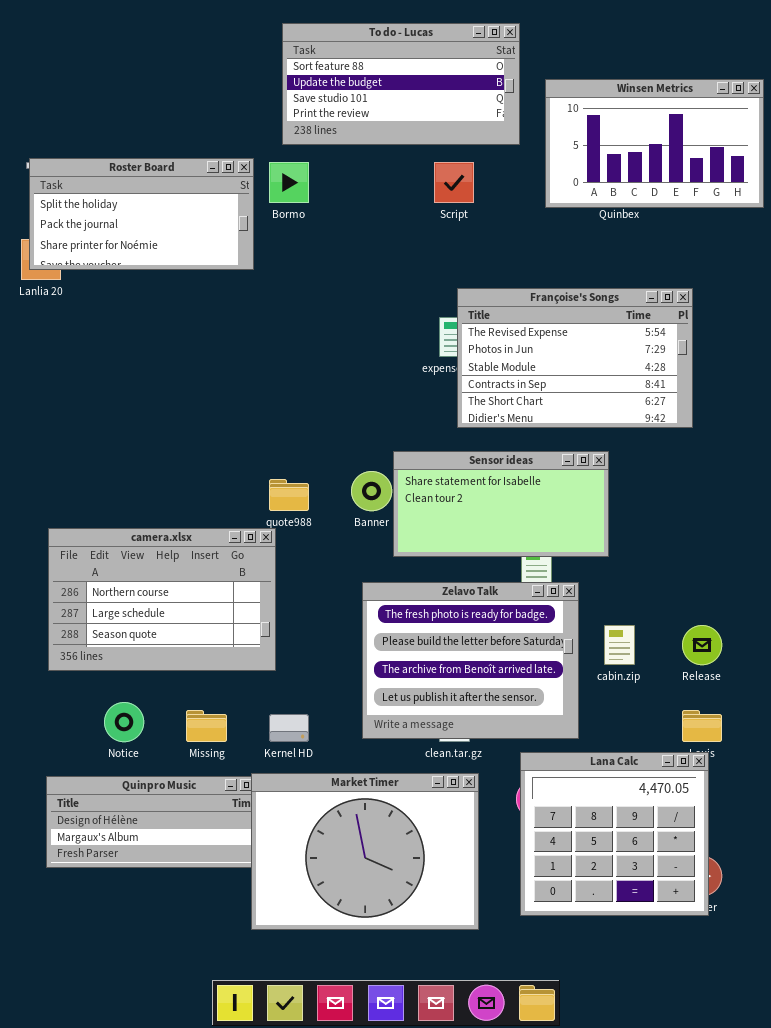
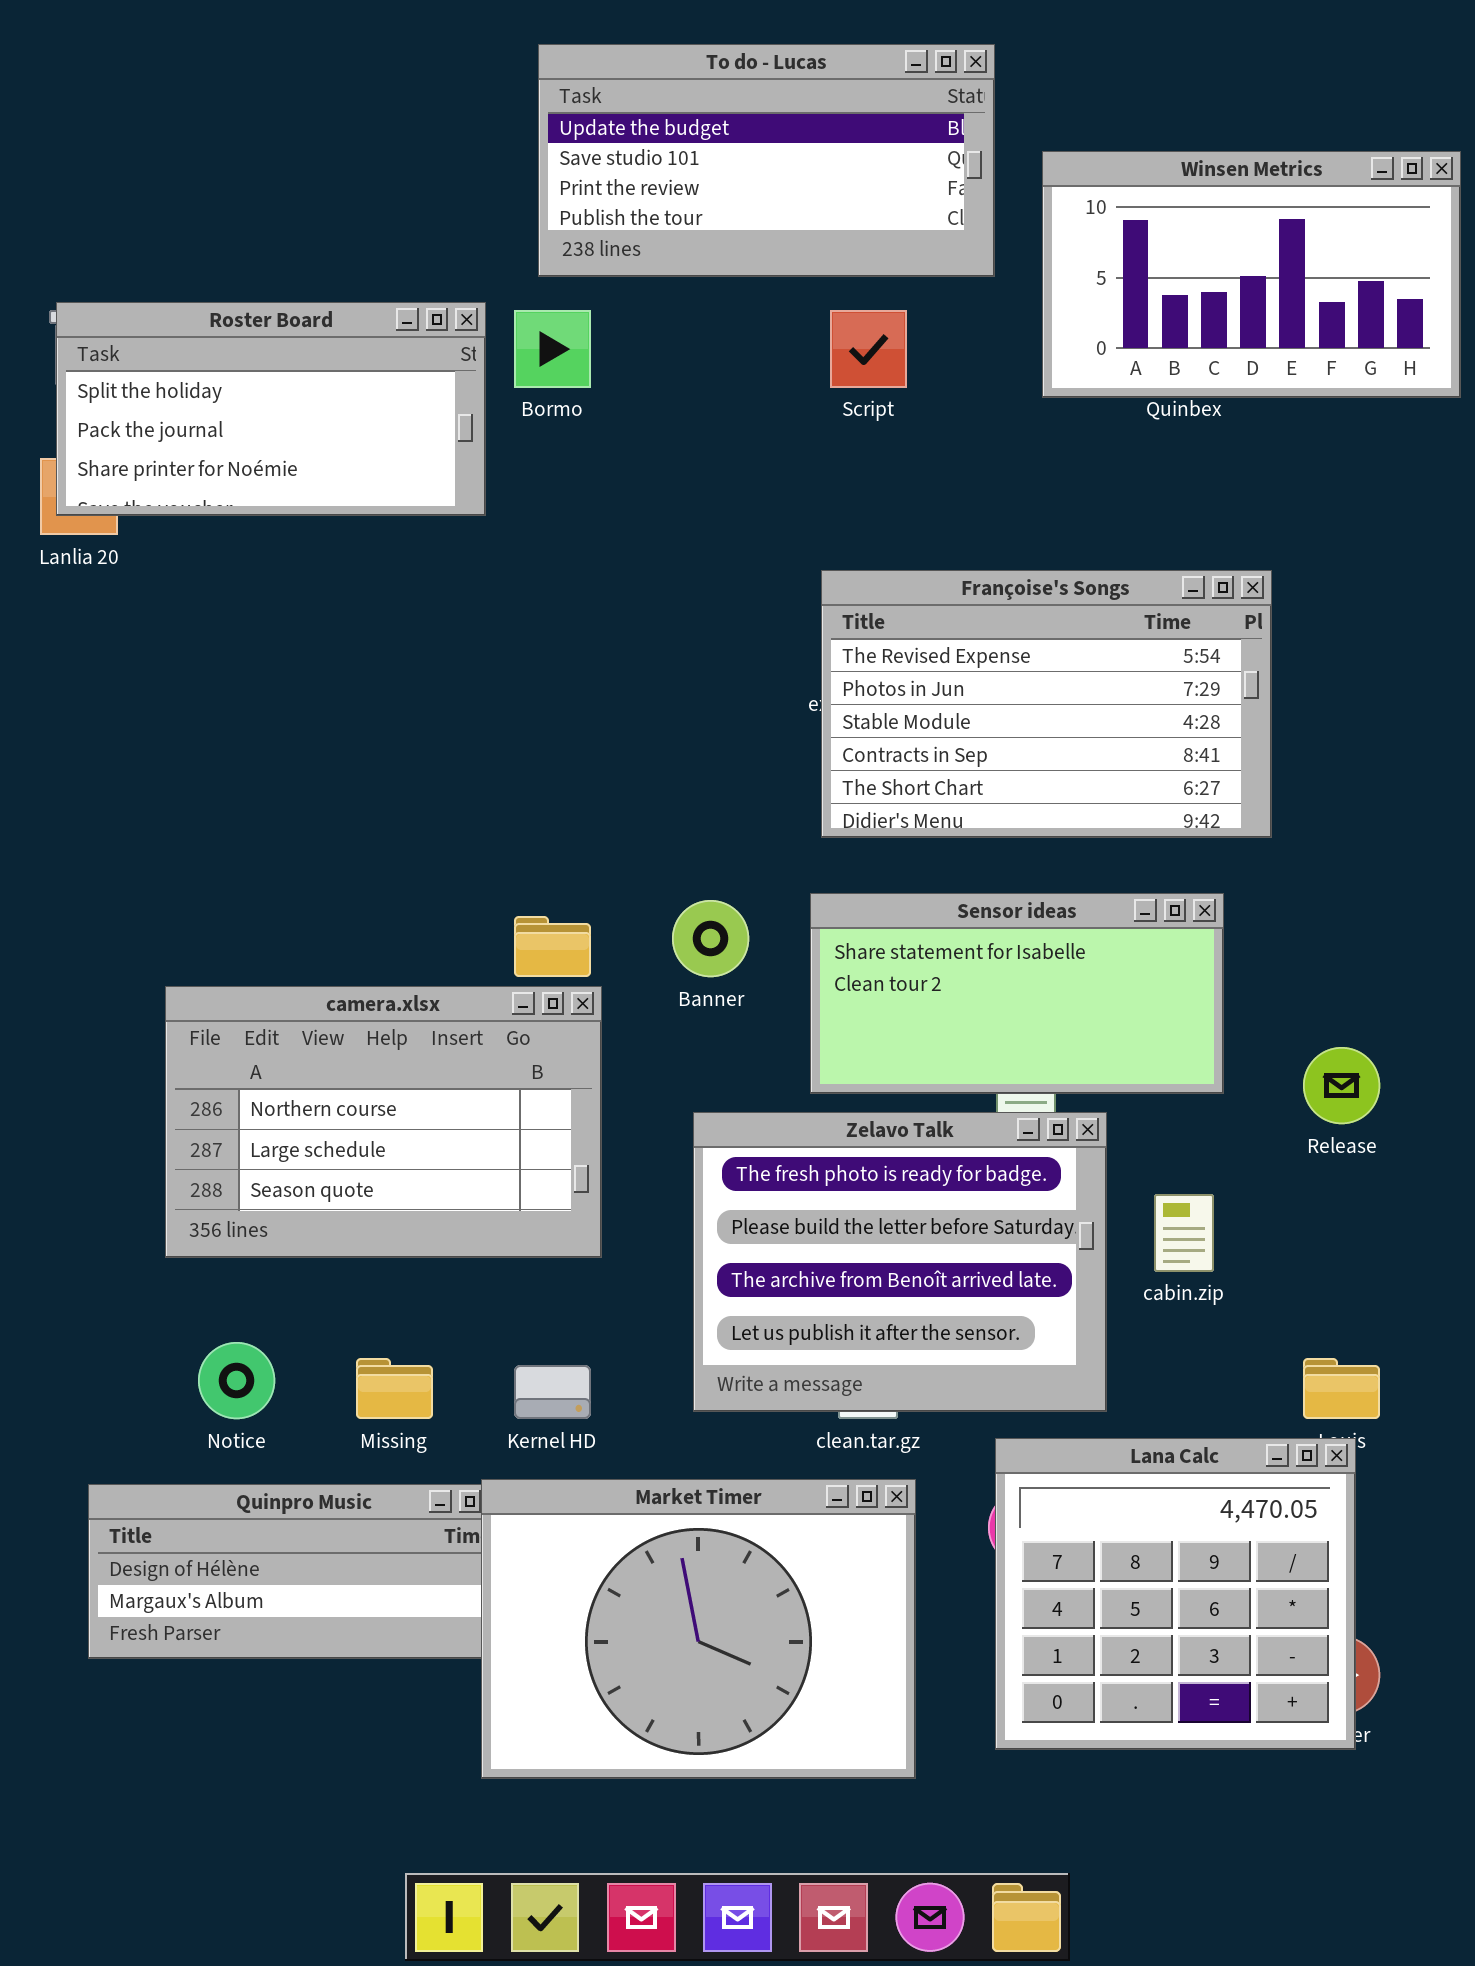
To do - Lucas: [282,23,520,145] -> [538,44,995,277], scrolled down 1 row
Françoise's Songs: [457,288,693,428] -> [821,570,1272,838], moved
Sensor ideas: [393,451,609,557] -> [810,893,1224,1094], moved
camera.xlsx: [48,528,276,671] -> [165,986,602,1258], moved
Release: [682,625,722,665] -> [1303,1047,1380,1124], moved

